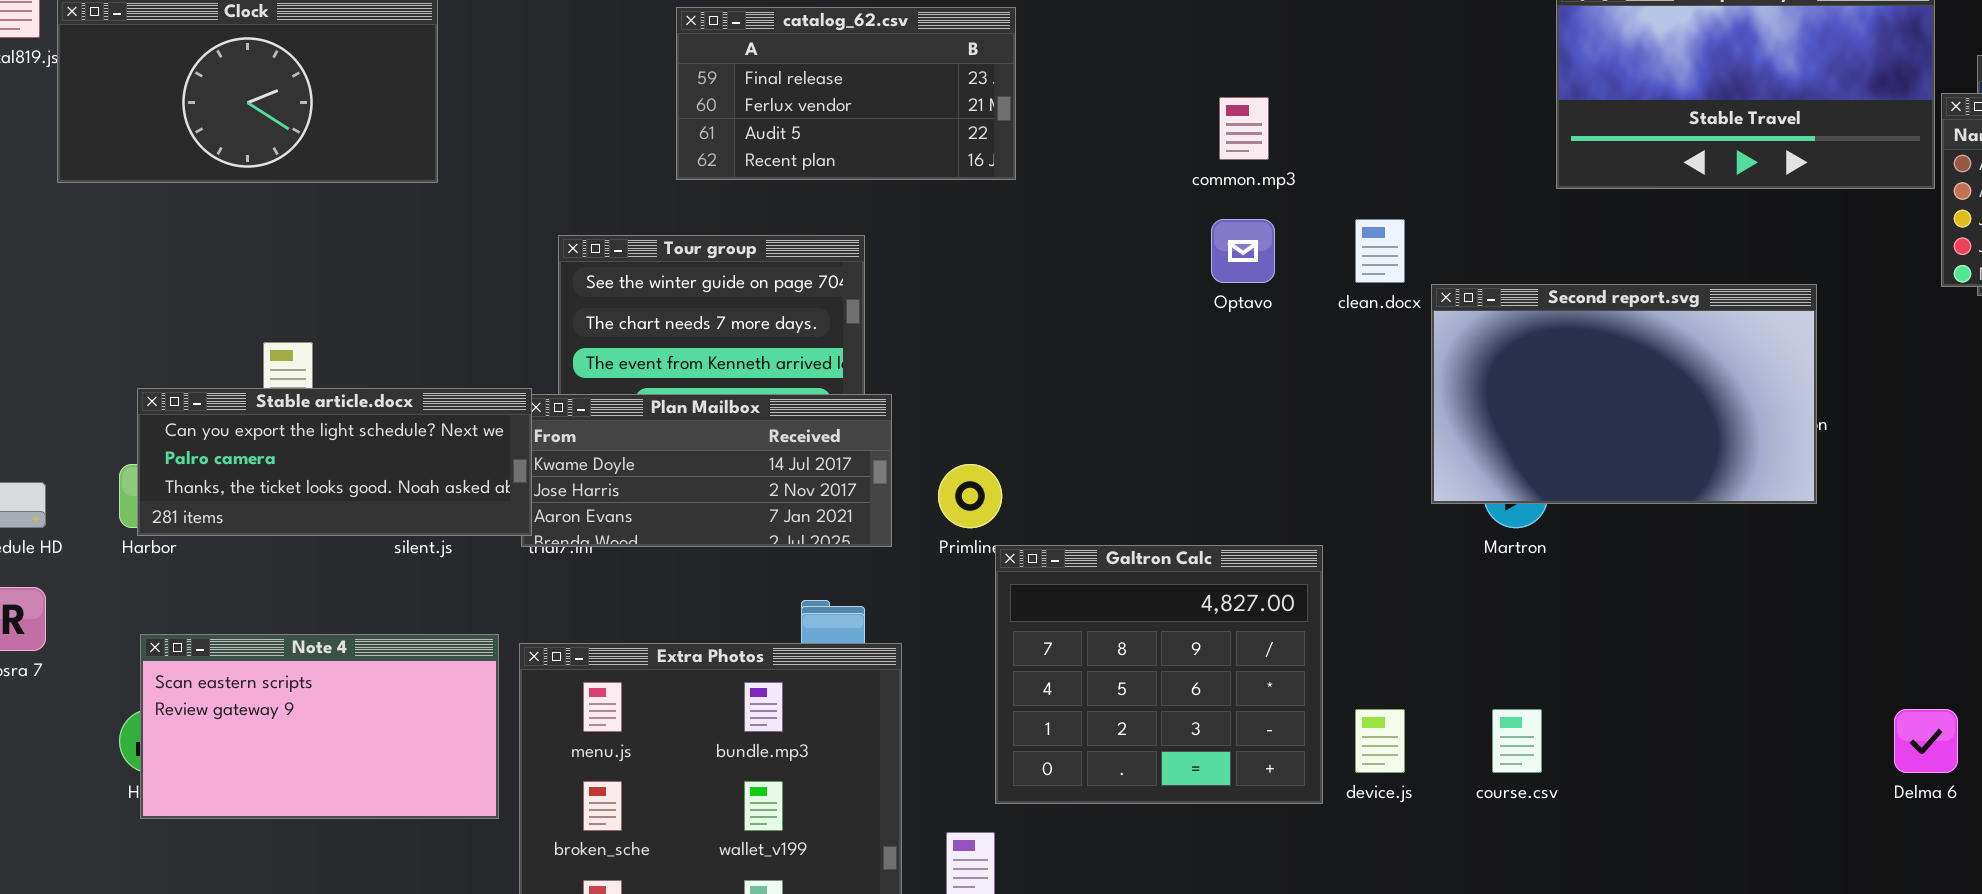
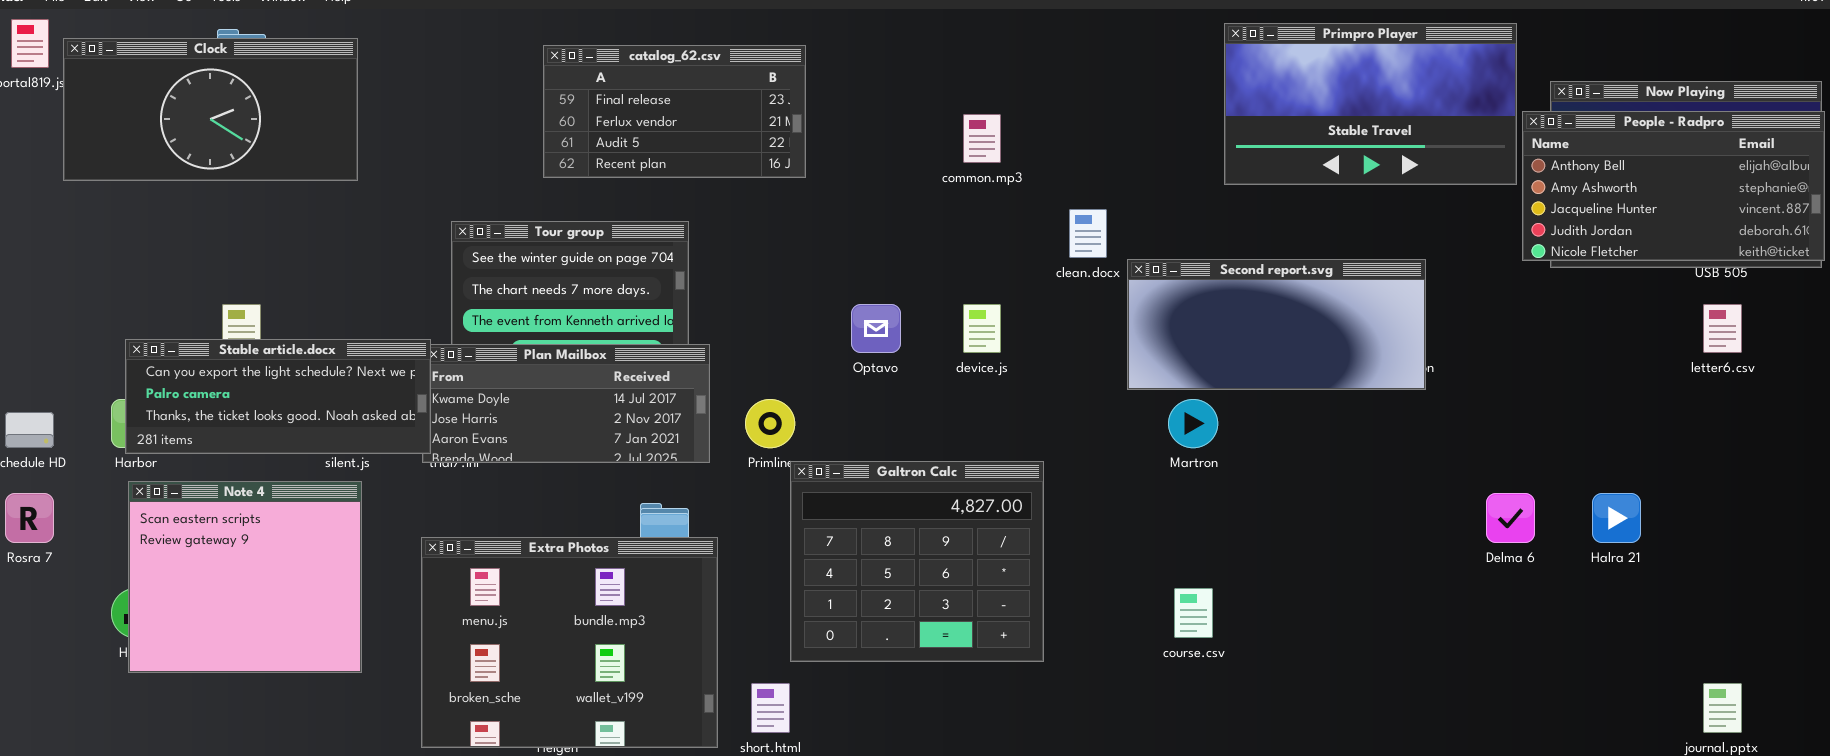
Optavo: [1211,219,1275,283] -> [851,304,901,353], moved
Second report.svg: [1431,284,1817,504] -> [1127,259,1426,390], resized
Note 4: [140,634,499,819] -> [128,481,362,673], resized
device.js: [1355,709,1405,773] -> [963,304,1001,353], moved
Delma 6: [1894,709,1958,773] -> [1486,493,1535,543], moved

